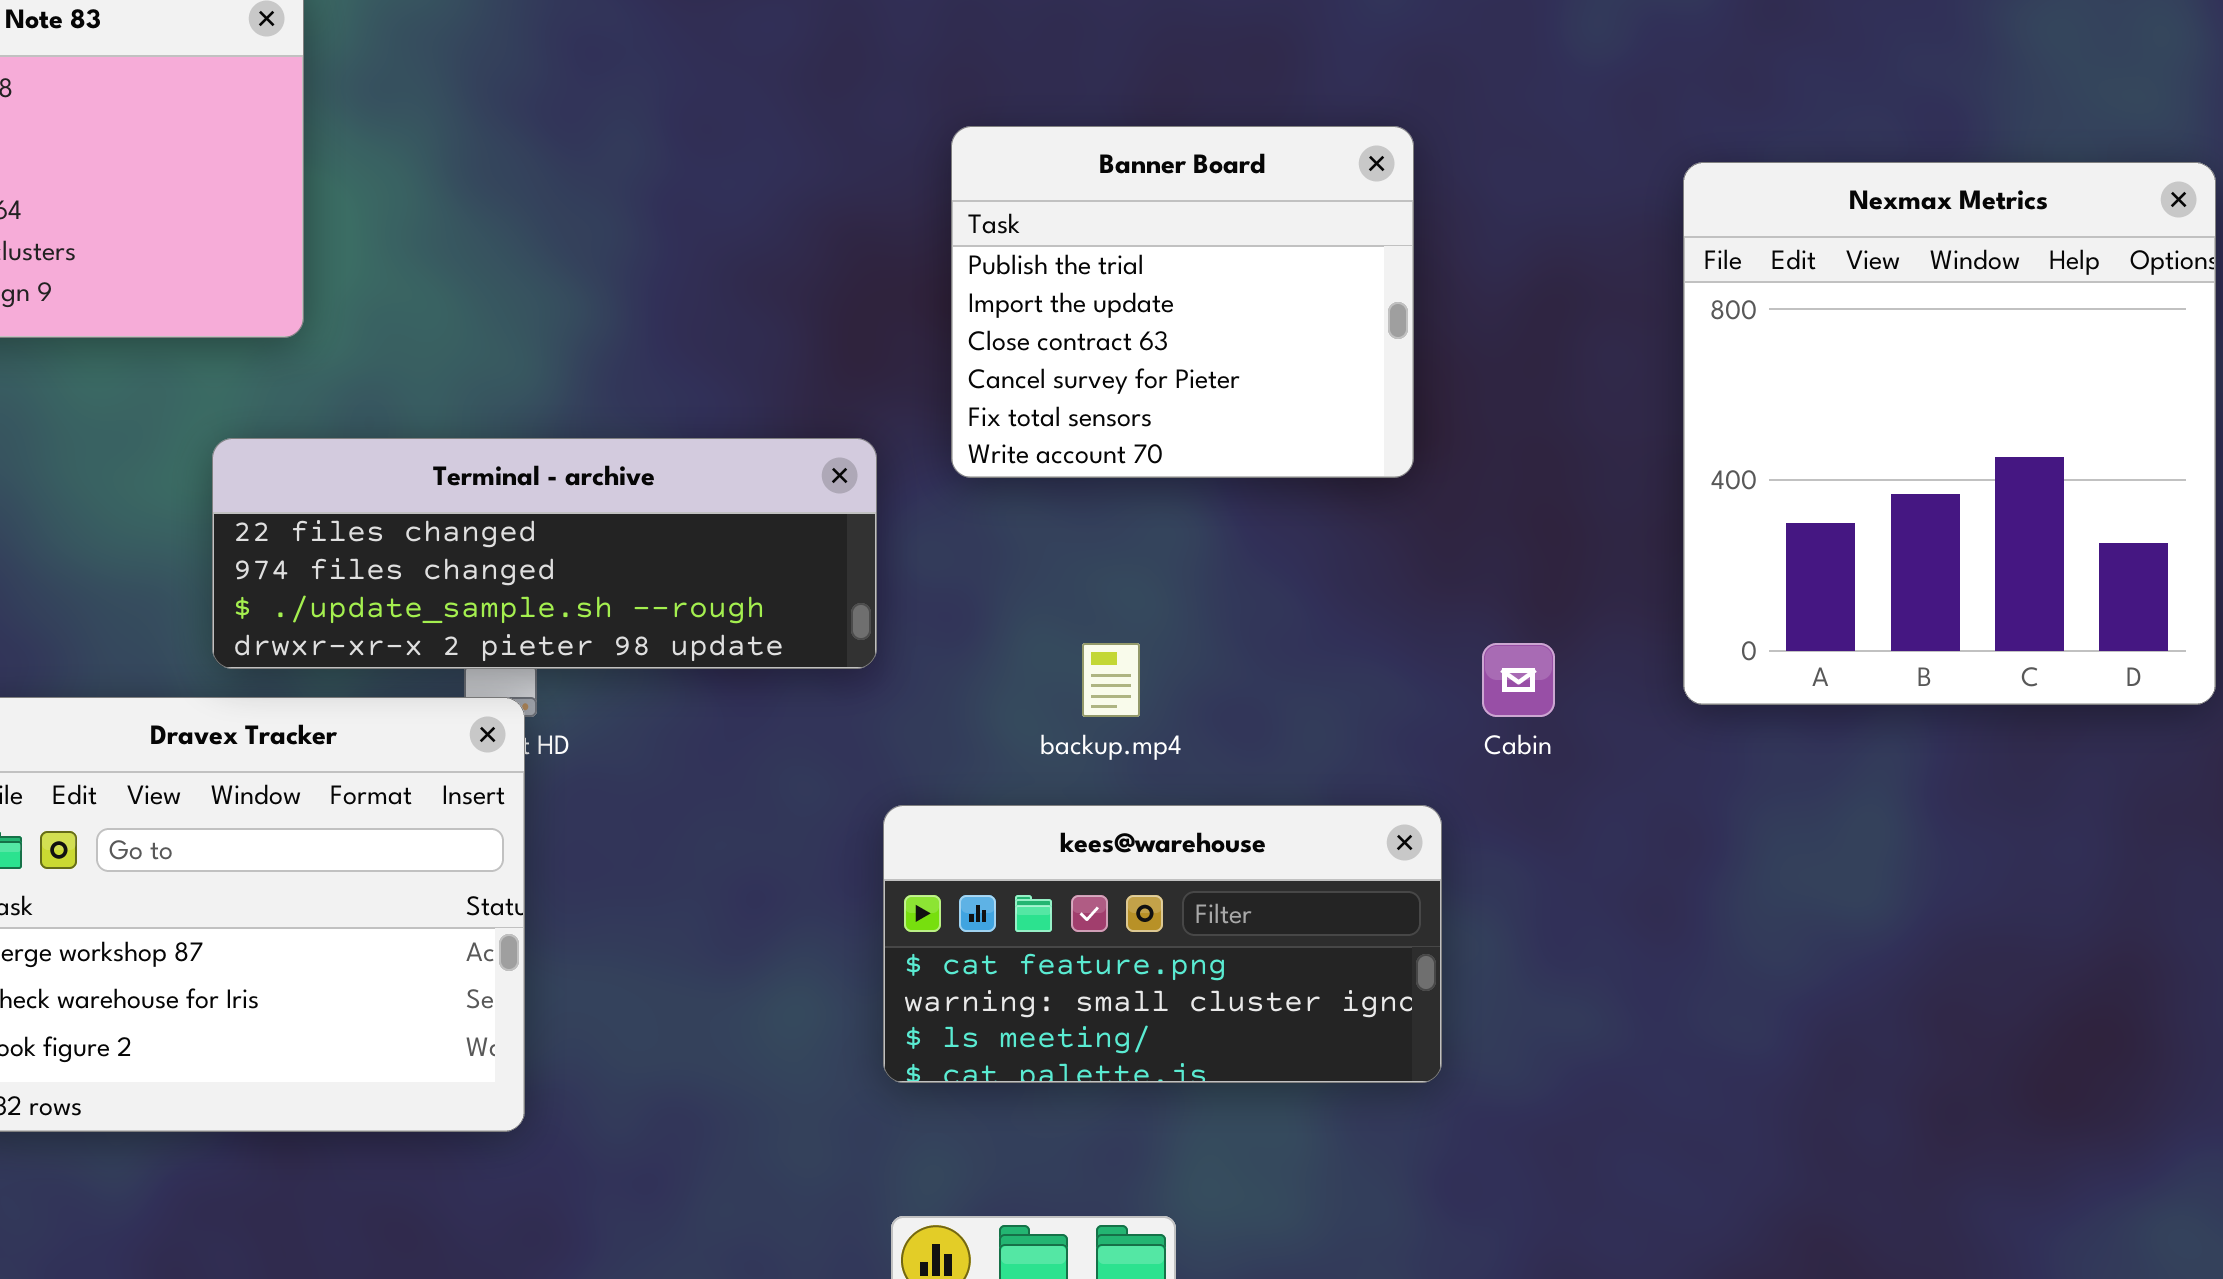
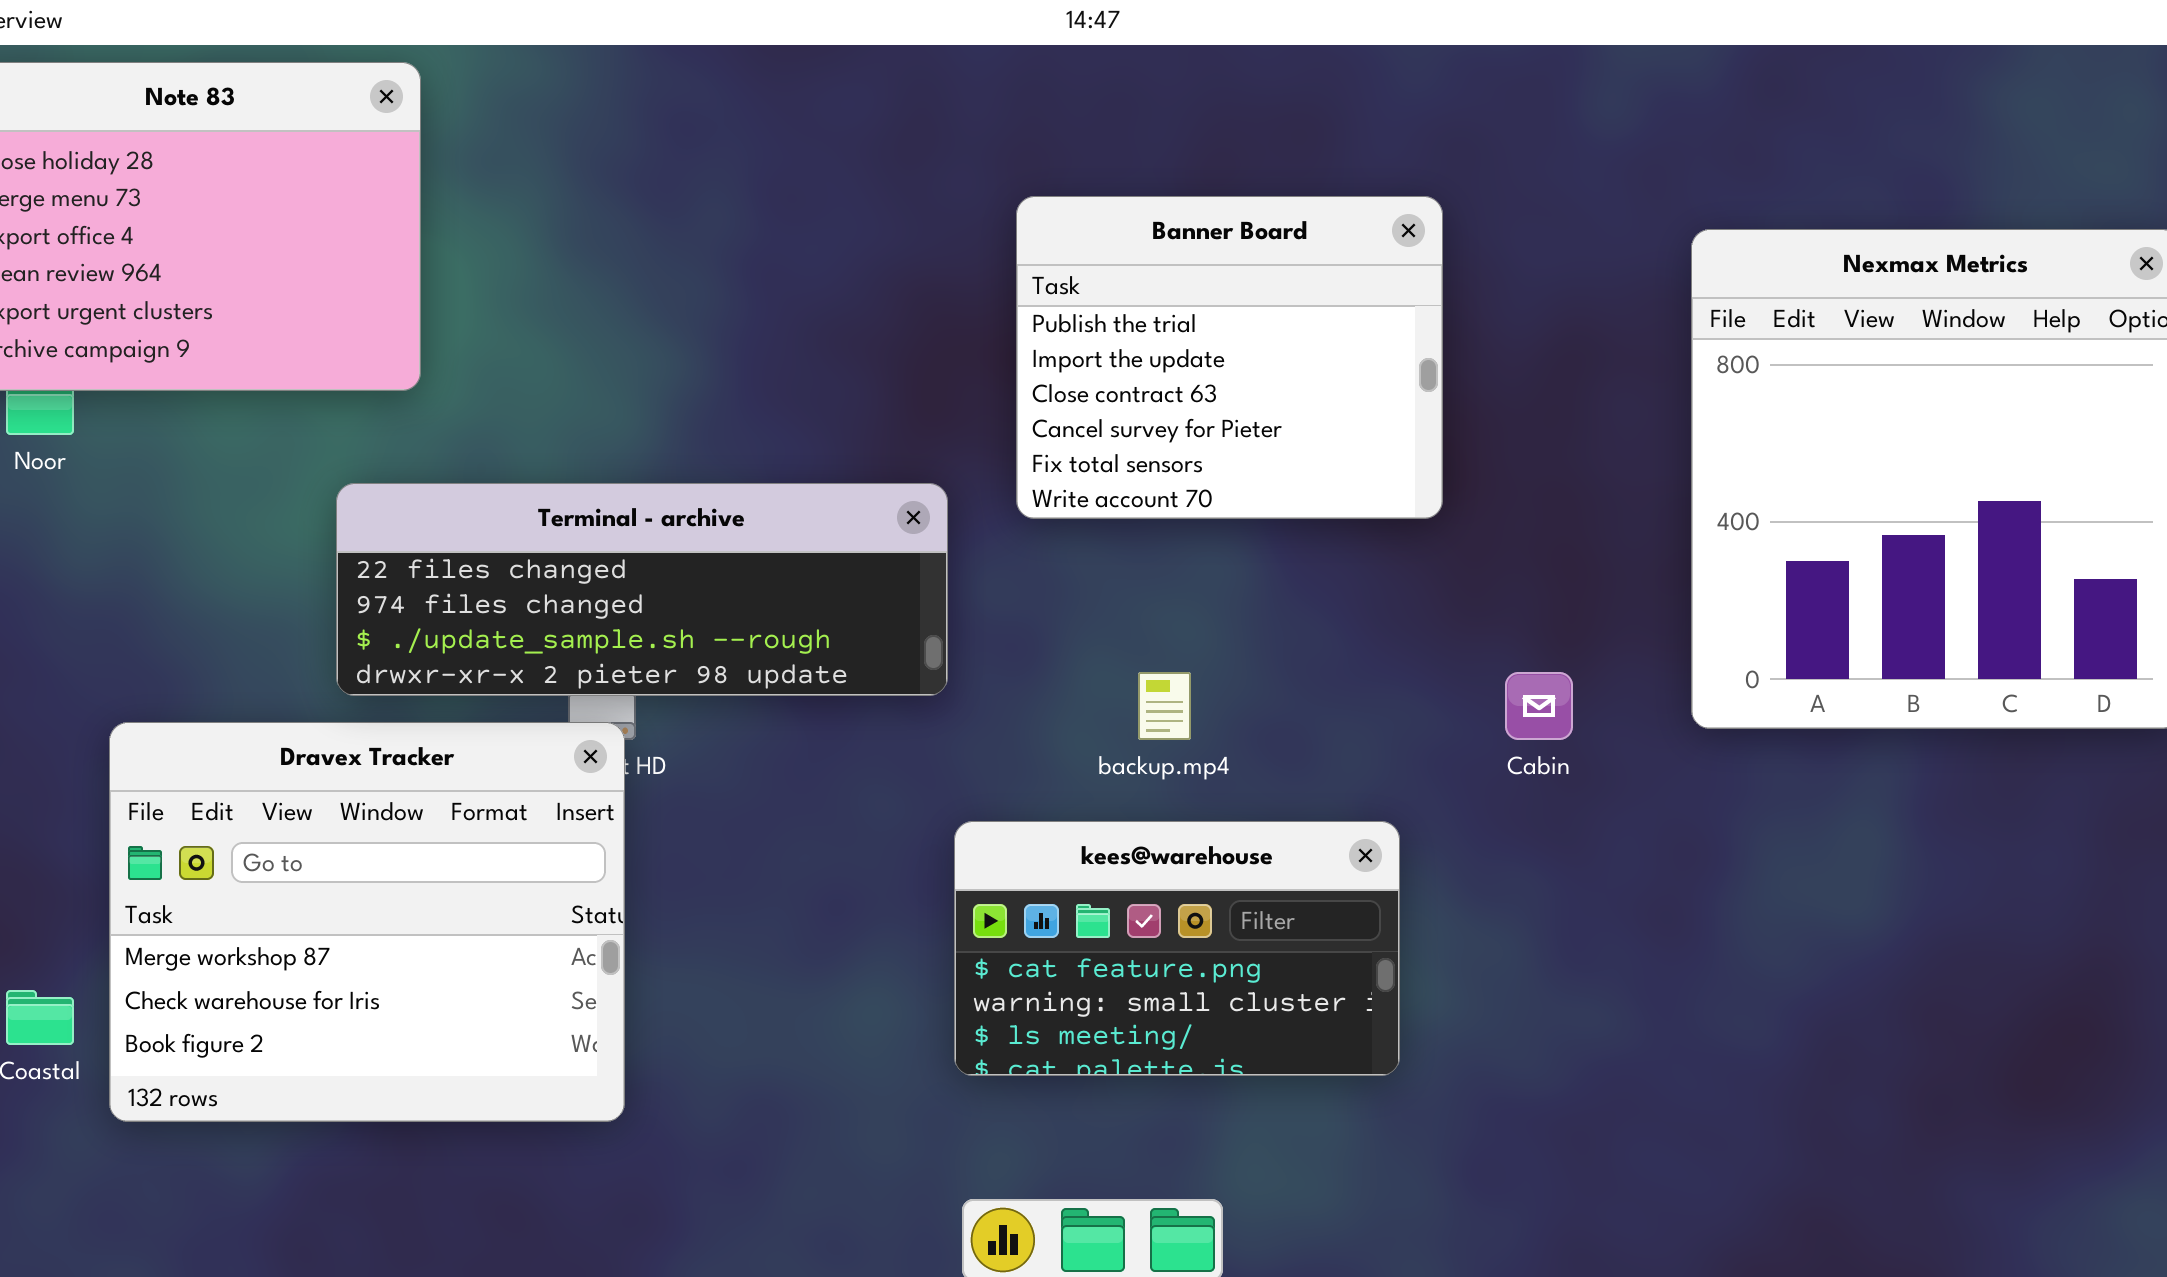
kees@warehouse: [883,805,1442,1083] -> [954,821,1400,1076], resized

